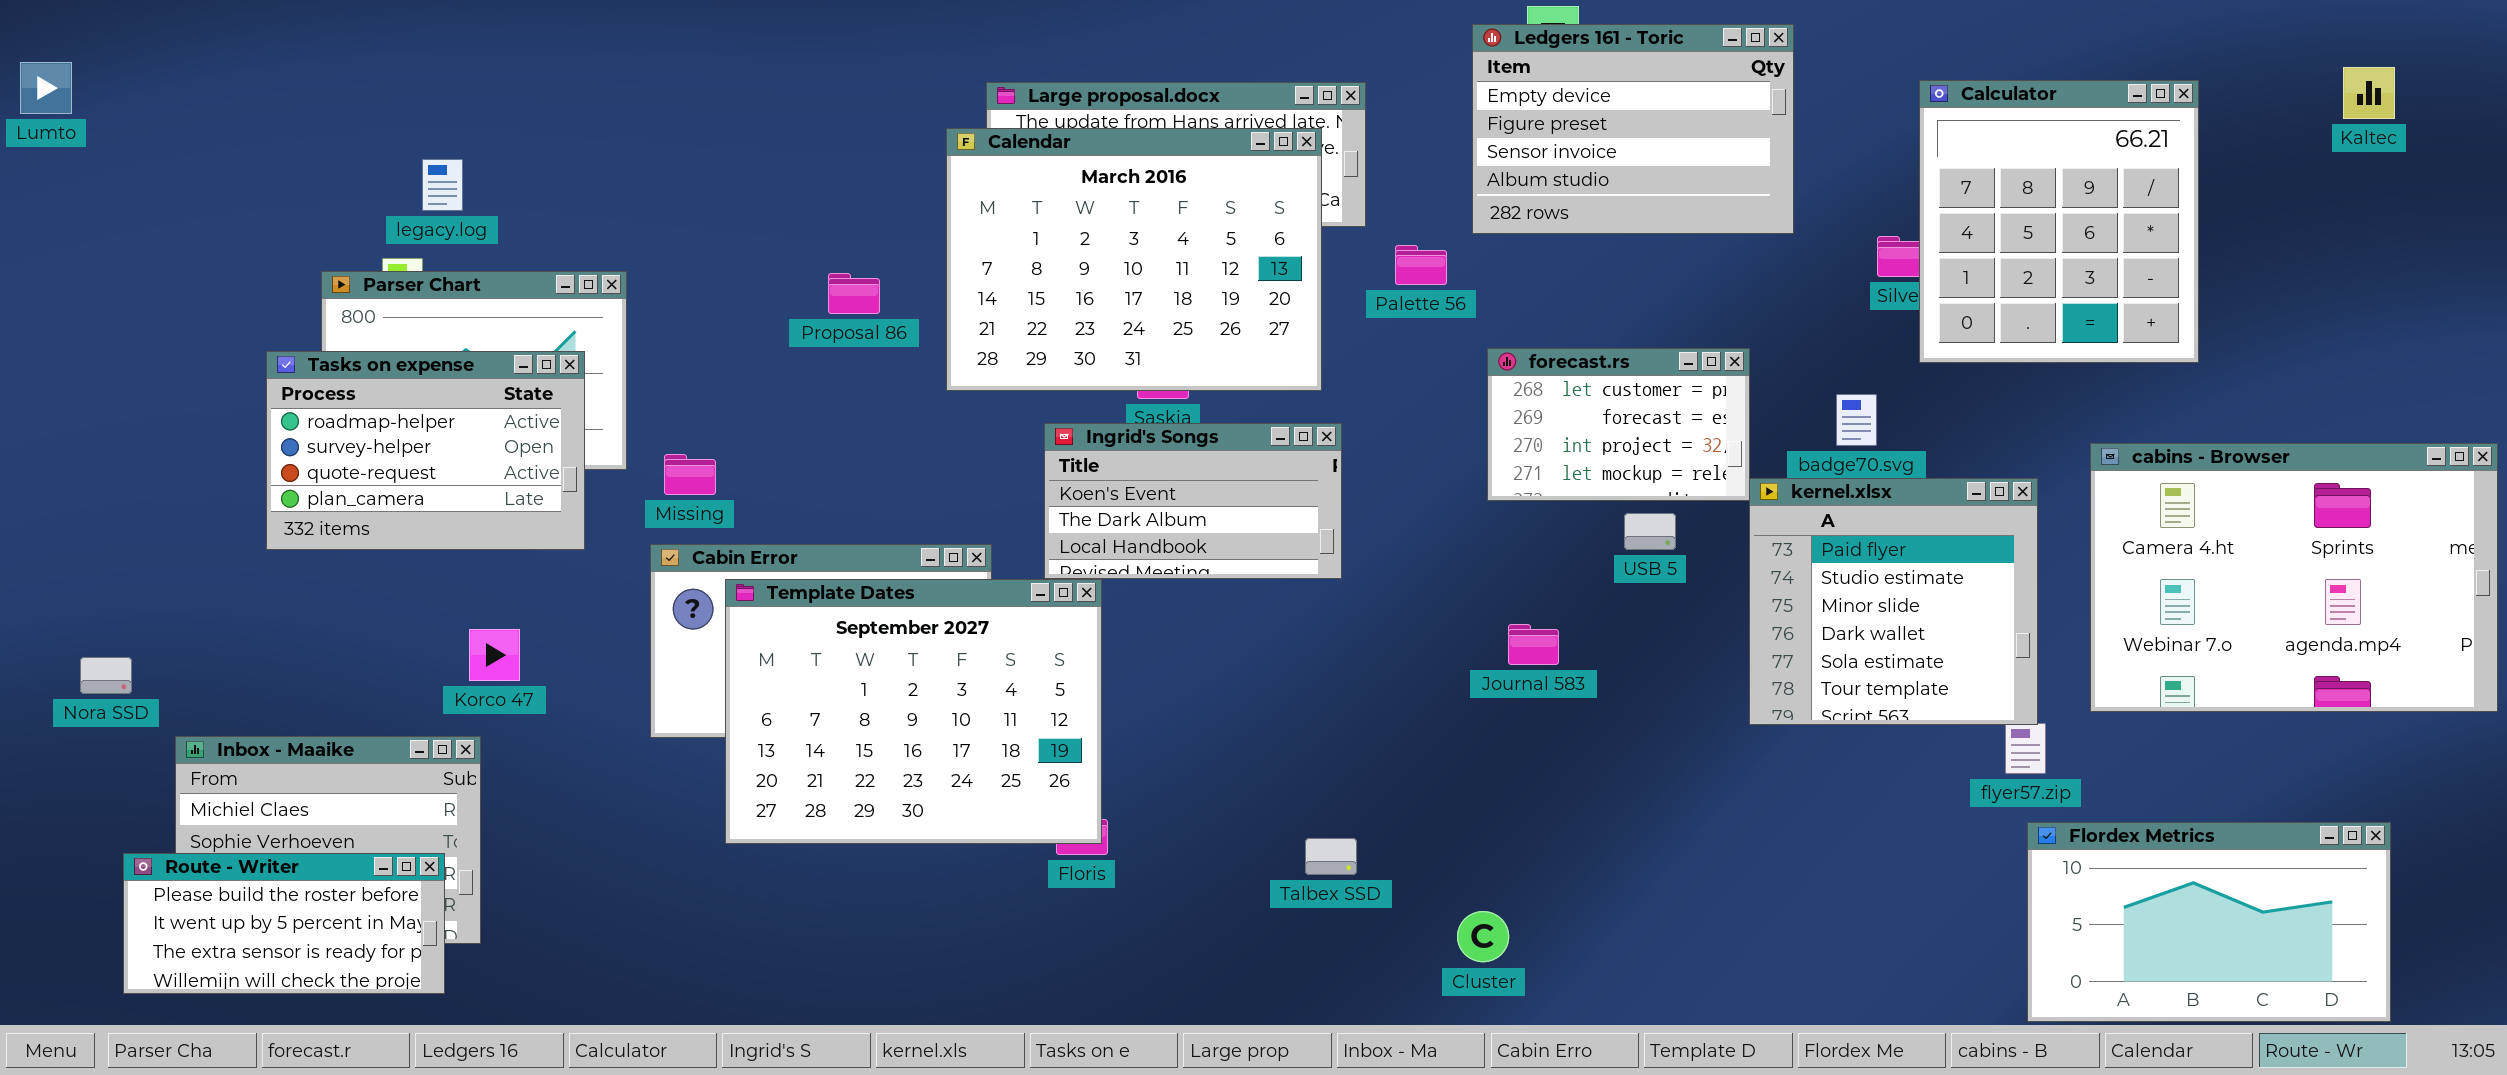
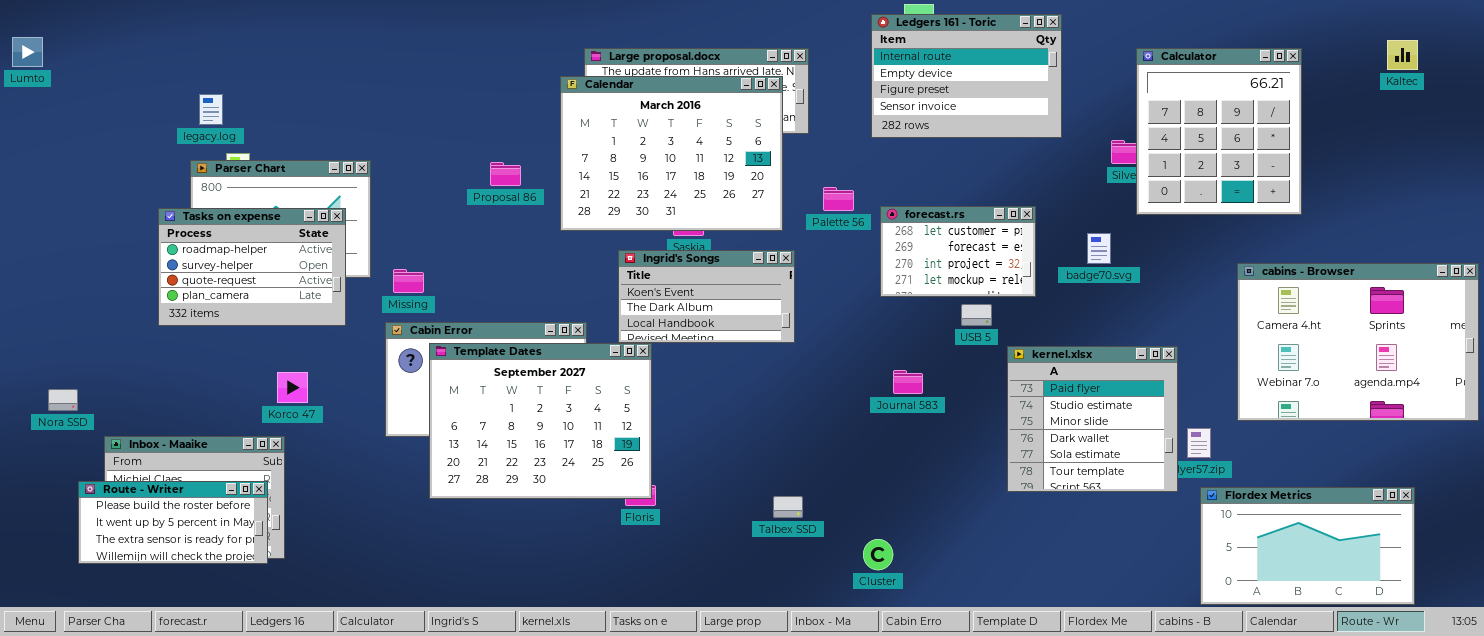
Ledgers 161 - Toric: [1472,24,1794,234] -> [871,14,1062,138], scrolled up 1 row
legacy.log: [422,159,463,211] -> [199,94,223,125], moved
Palette 56: [1395,245,1447,285] -> [823,187,854,211], moved
kernel.xlsx: [1749,478,2038,725] -> [1007,346,1178,492], moved
Route - Writer: [123,853,445,994] -> [78,481,268,564], moved

